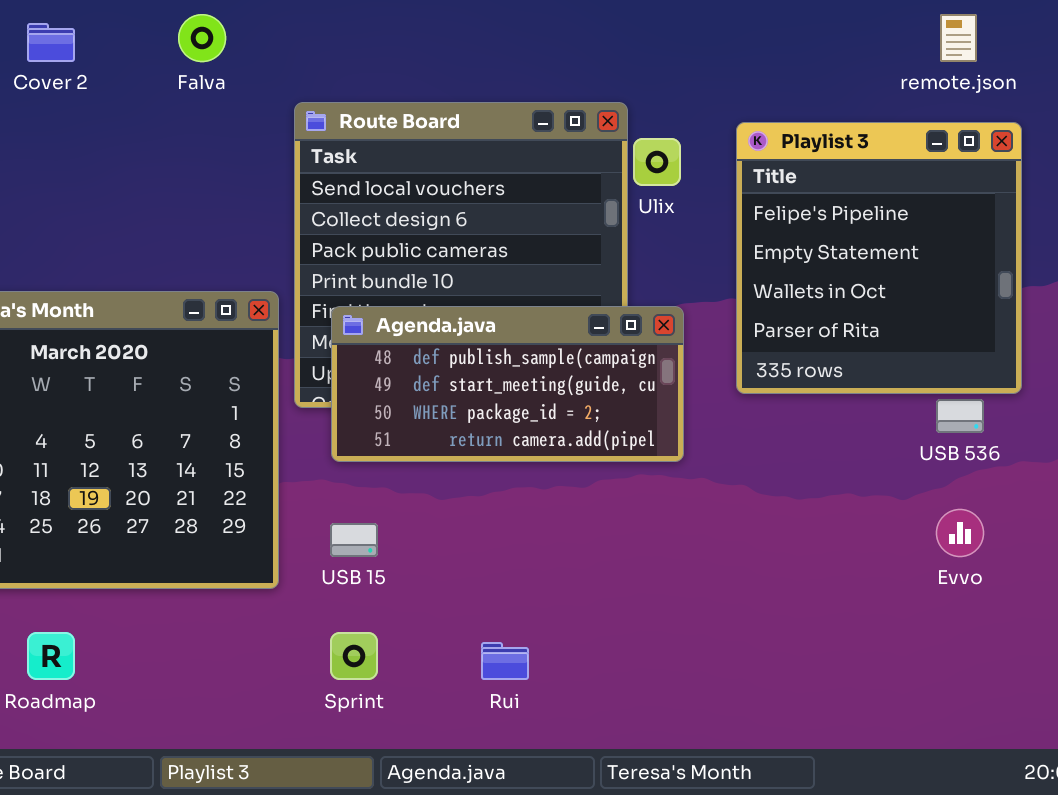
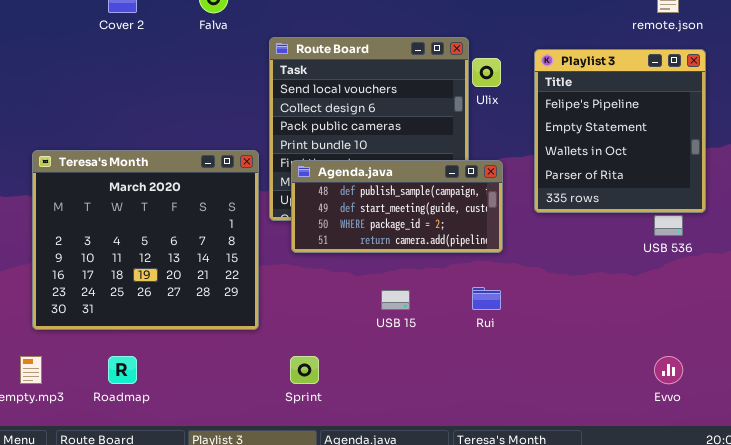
Evvo: [936,509,984,557] -> [654,356,683,384], moved
USB 15: [330,523,378,557] -> [381,290,410,310], moved
Rui: [481,642,529,680] -> [472,287,501,310], moved

